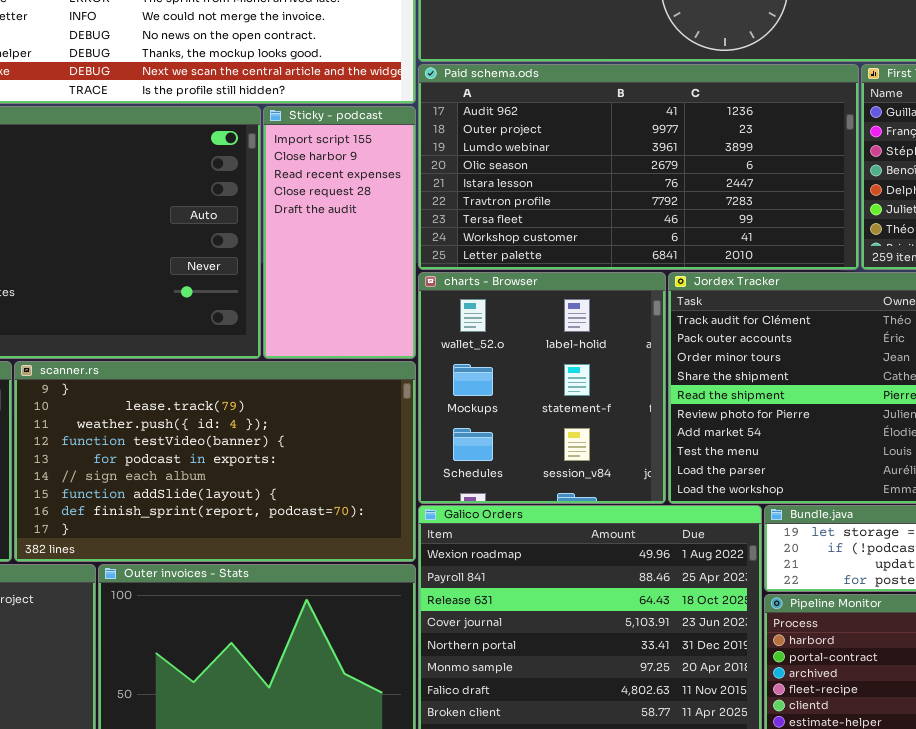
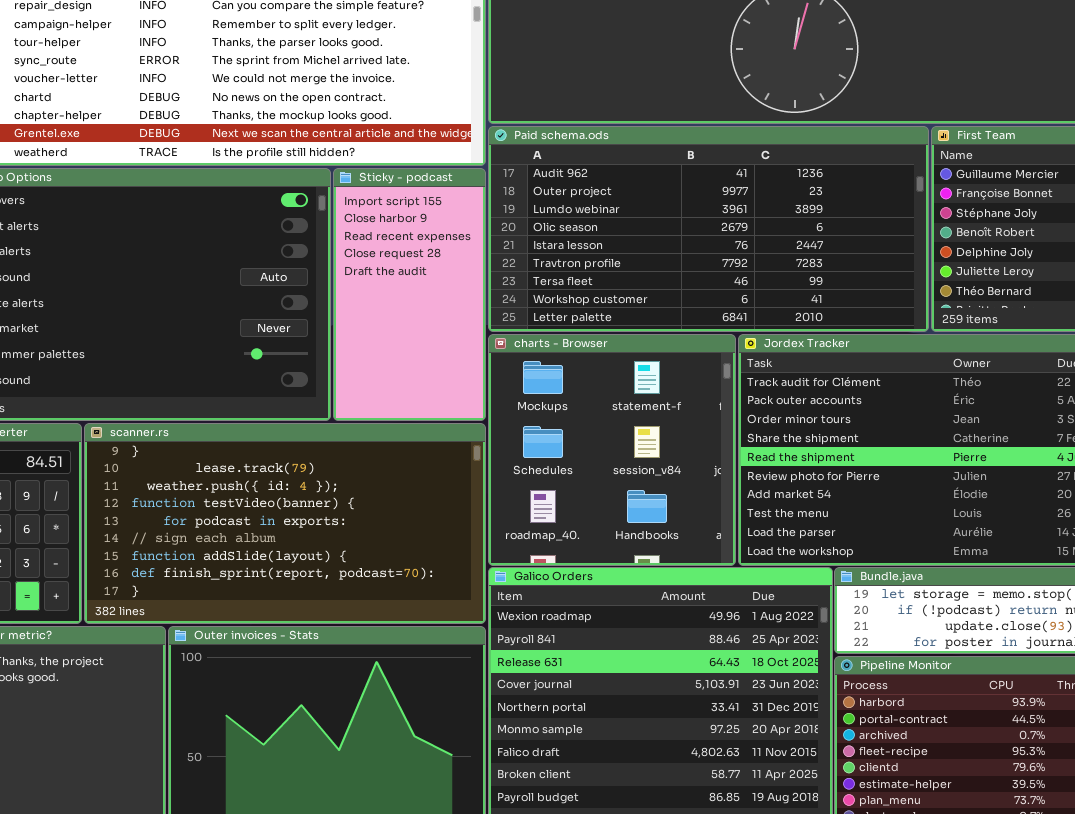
charts - Browser: [418,272,666,504] -> [488,334,736,566], scrolled down 1 row

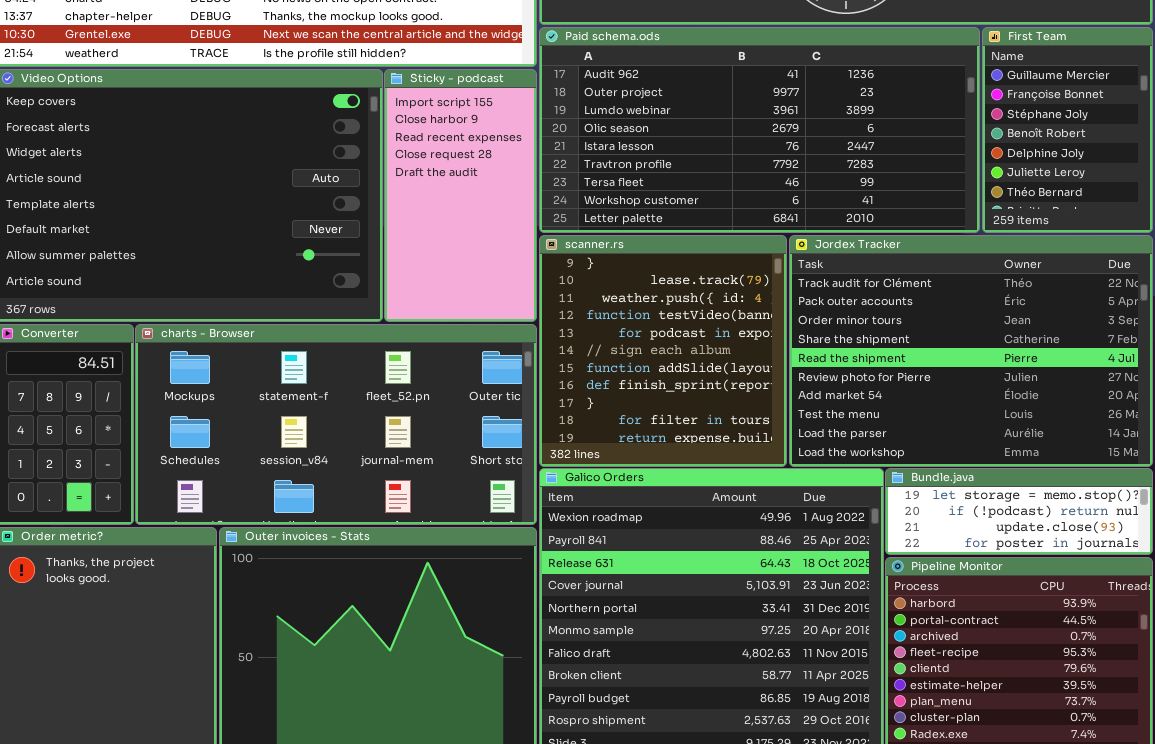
charts - Browser: [488,334,736,566] -> [135,324,537,525], moved, resized
scanner.rs: [84,423,486,624] -> [539,235,787,467], moved, resized

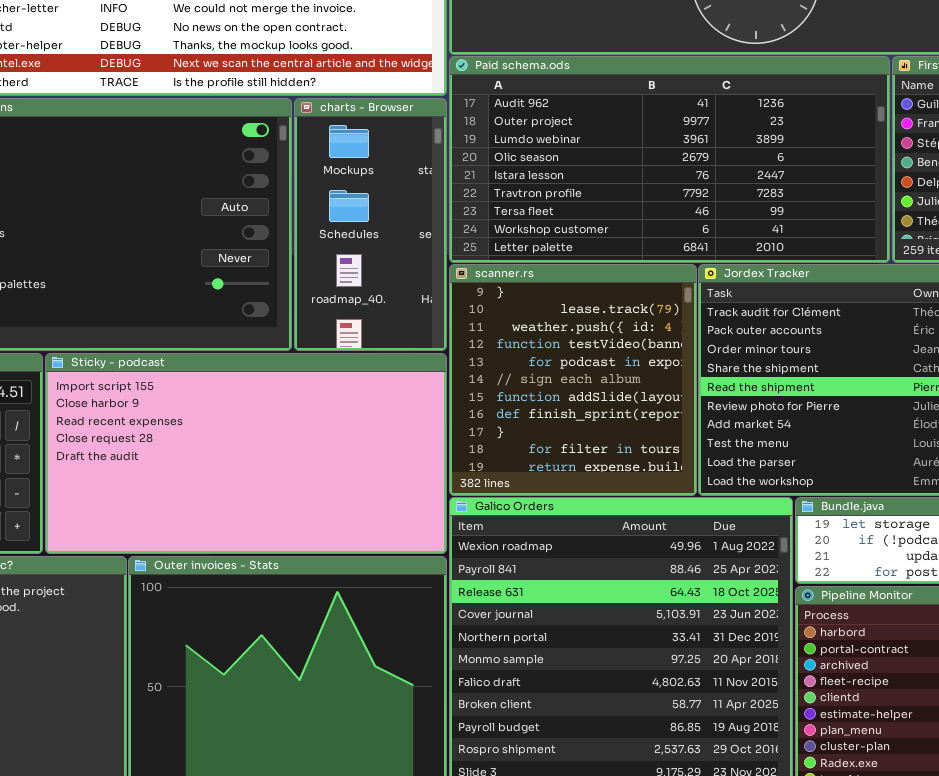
Sticky - podcast: [384,69,537,322] -> [45,353,447,554], moved, resized
charts - Browser: [135,324,537,525] -> [294,98,447,351], moved, resized

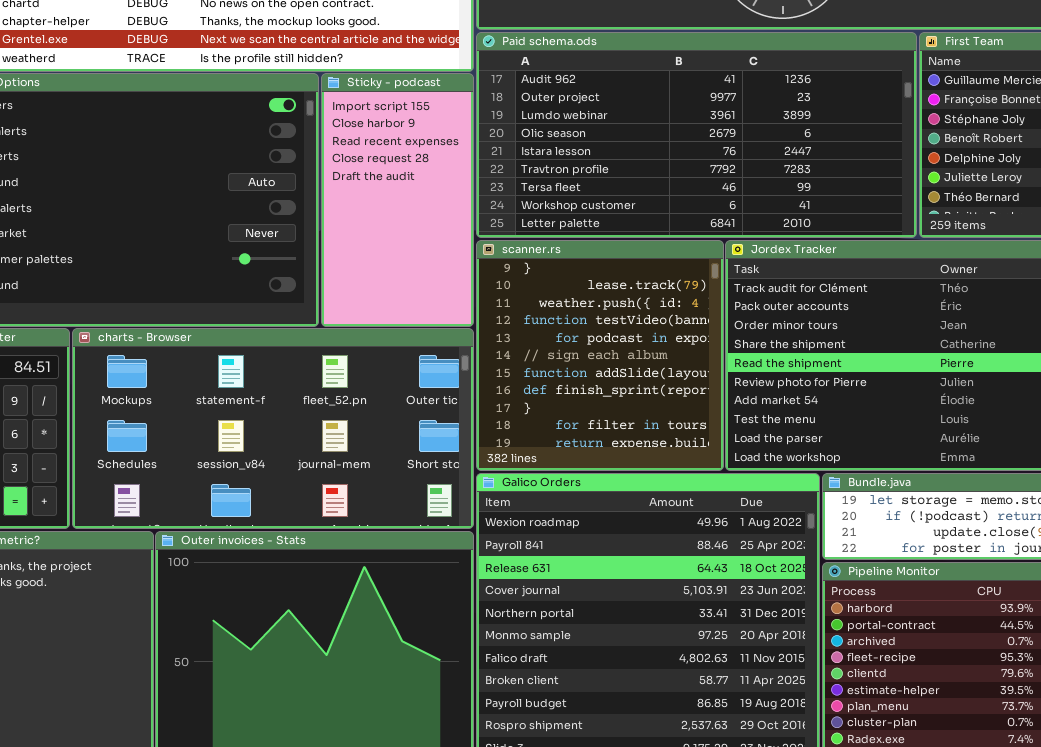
charts - Browser: [294,98,447,351] -> [72,328,474,529], moved, resized
Sticky - podcast: [45,353,447,554] -> [321,73,474,327], moved, resized

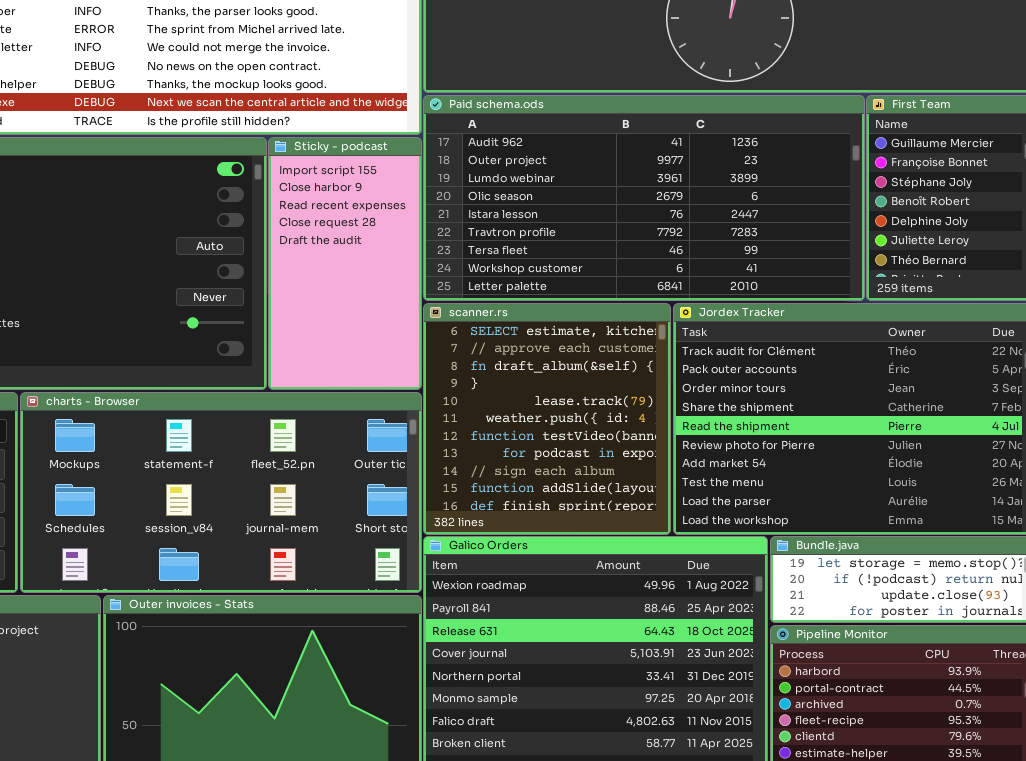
scanner.rs: [476,240,724,471] -> [423,303,671,535], scrolled up 3 rows

